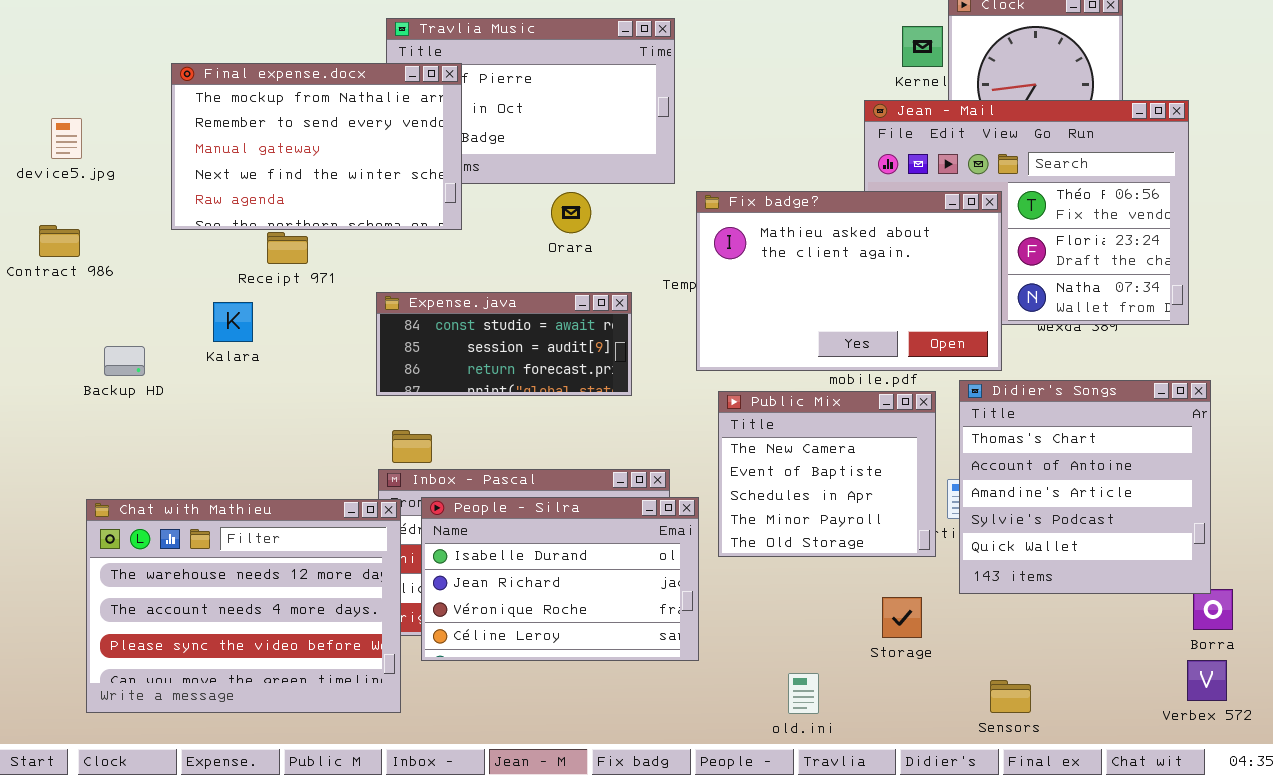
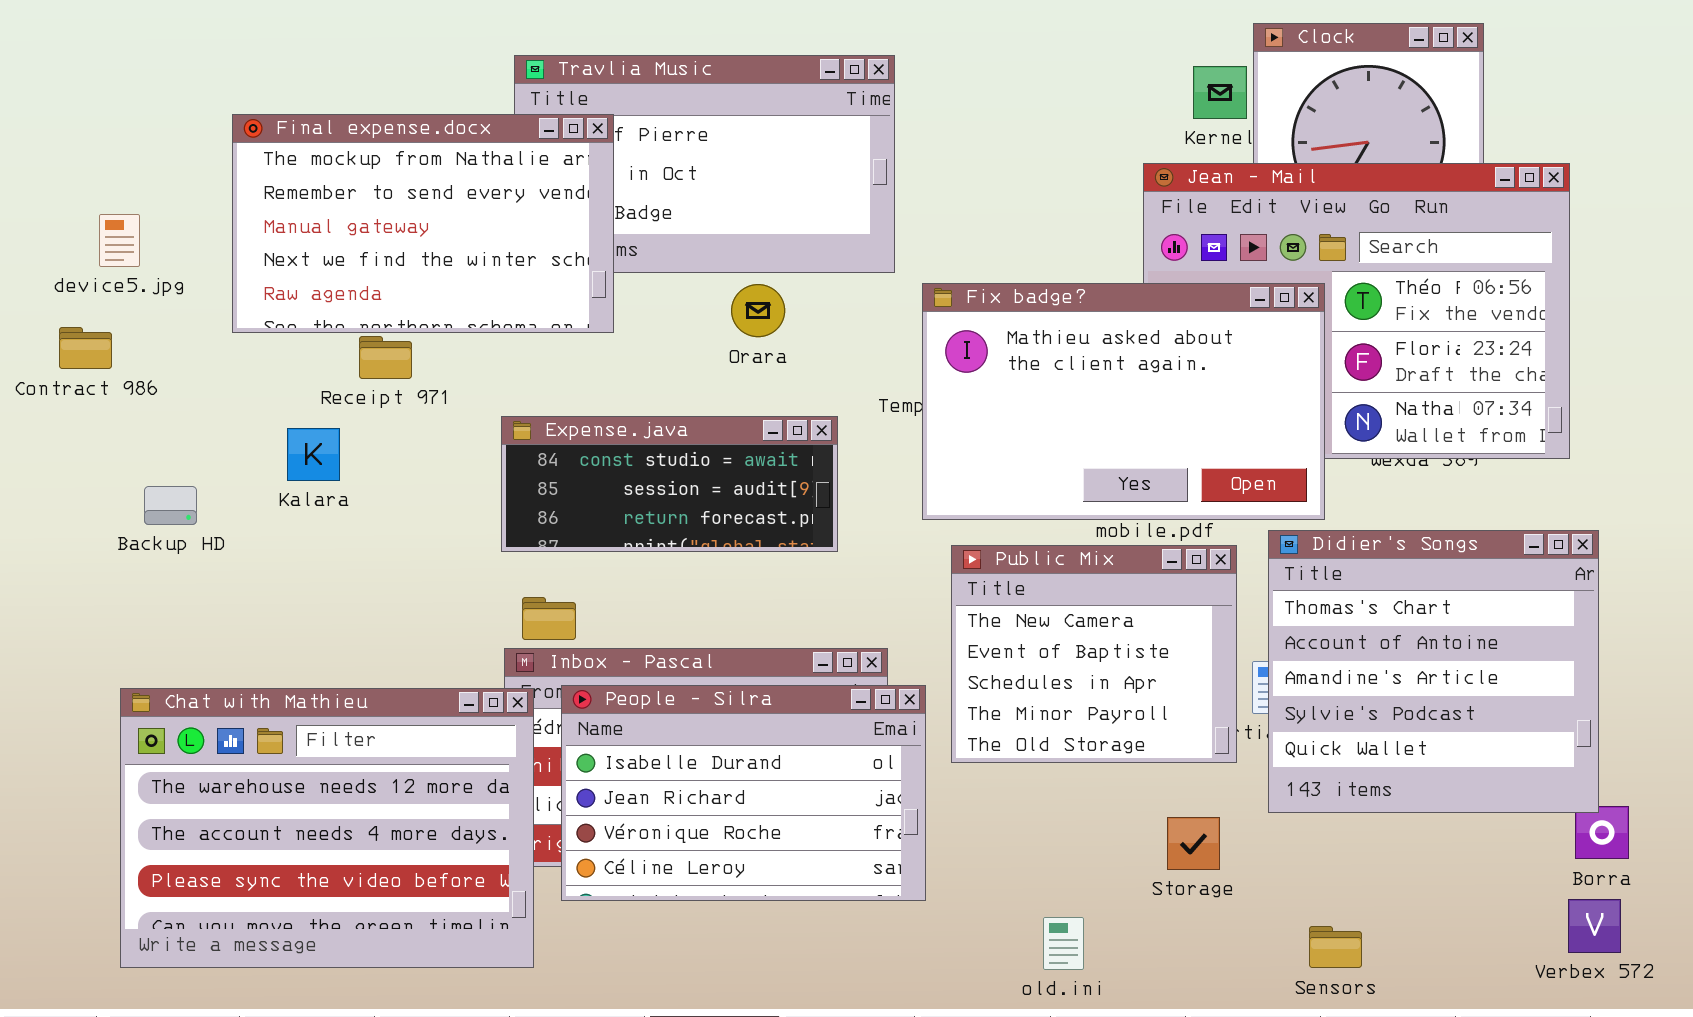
device5.jpg: [51,118,82,159] -> [99,214,140,267], moved

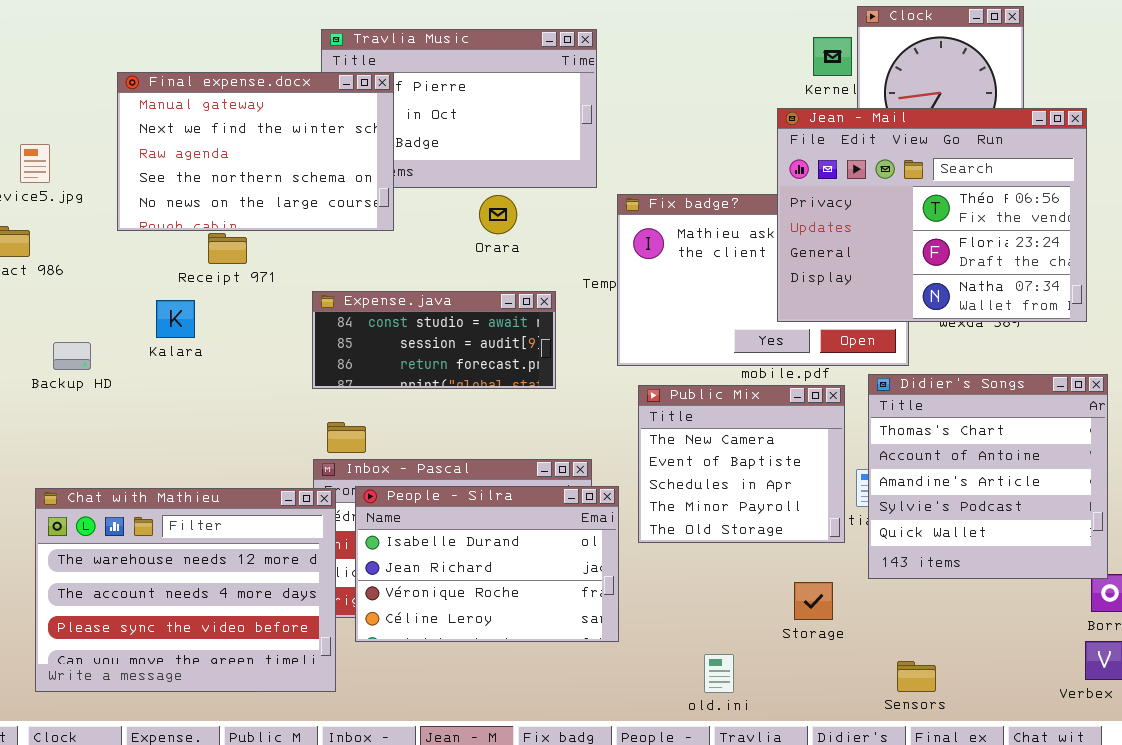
Final expense.docx: [232,114,614,333] -> [117,72,394,231], scrolled down 2 rows
Jean - Mail: [1143,163,1570,459] -> [777,108,1087,322], raised

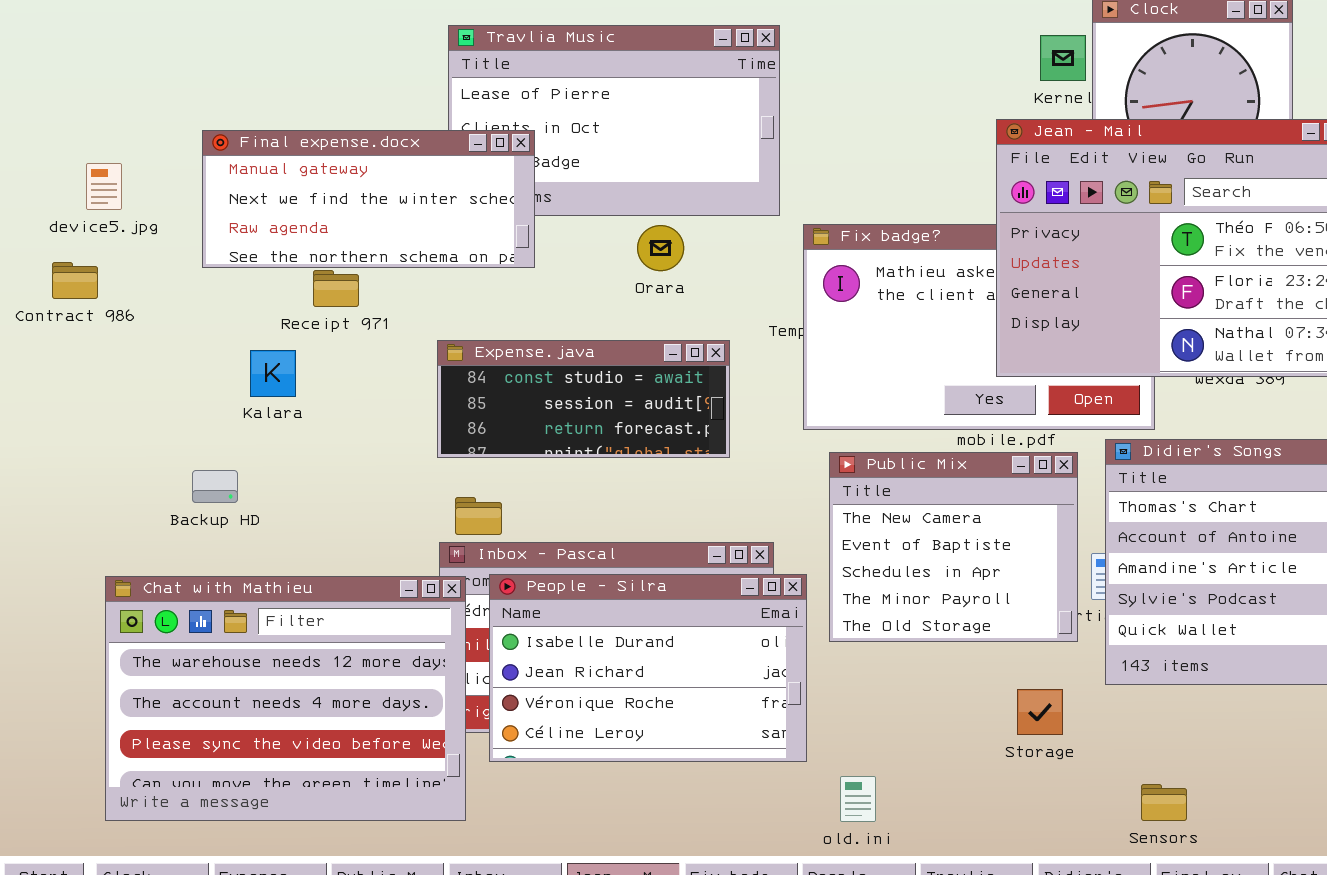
Final expense.docx: [117,72,394,231] -> [202,130,535,268], resized
Backup HD: [53,342,91,370] -> [192,470,238,503], moved
old.ini: [704,654,734,693] -> [840,776,876,822], moved

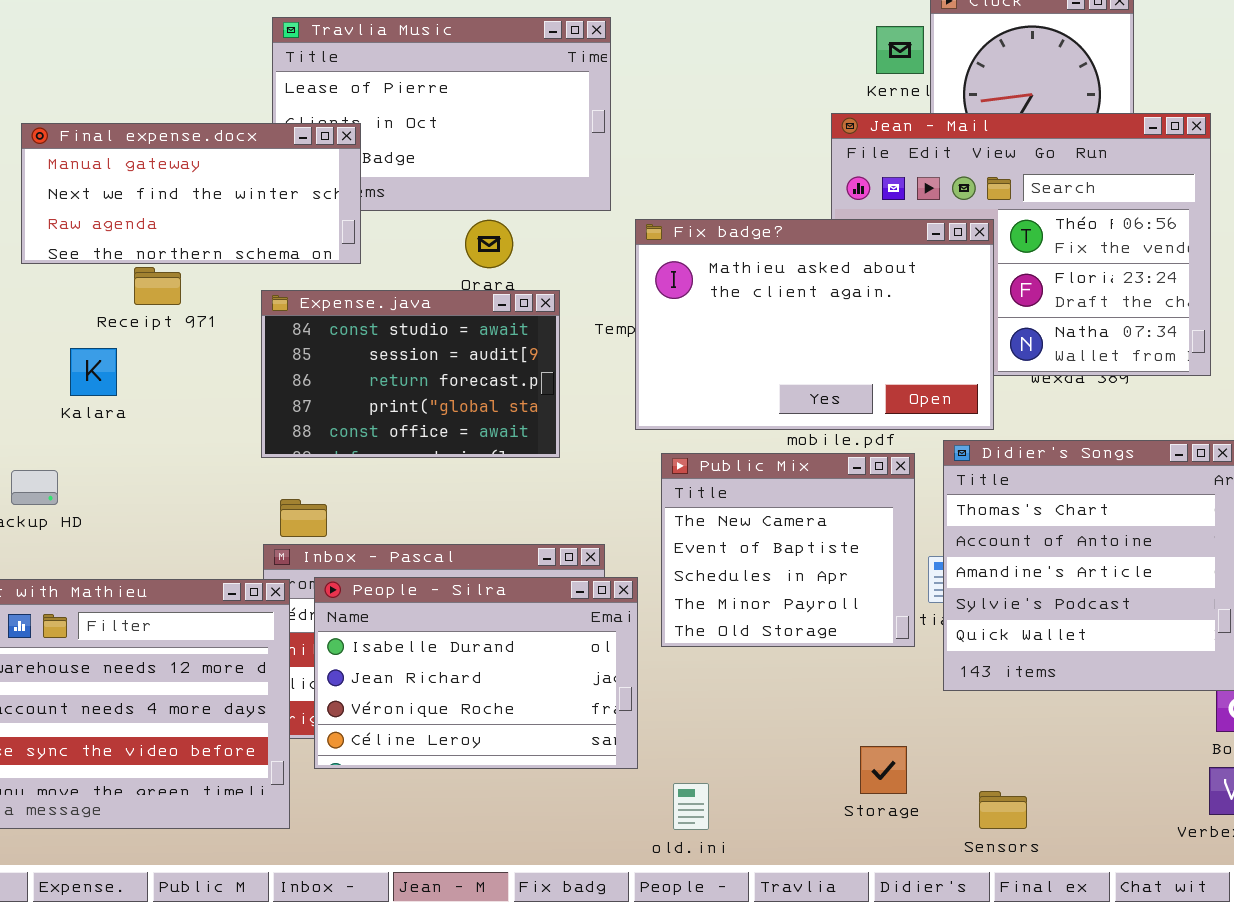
Fix badge?: [803,224,1155,430] -> [635,219,994,430], raised
Expense.java: [437,340,730,458] -> [261,290,560,458], resized
Storage: [1017,689,1063,735] -> [860,746,907,794], moved

